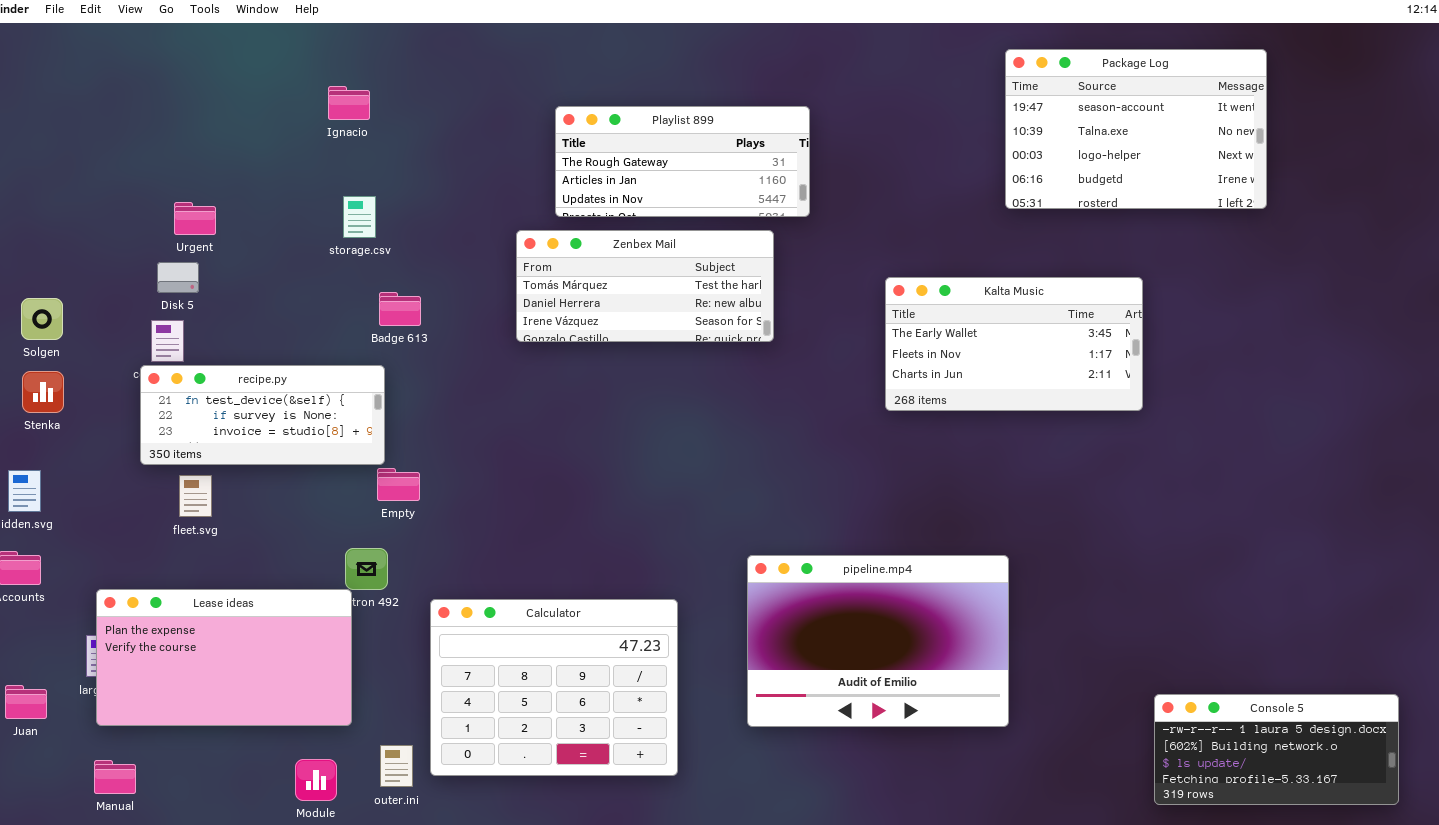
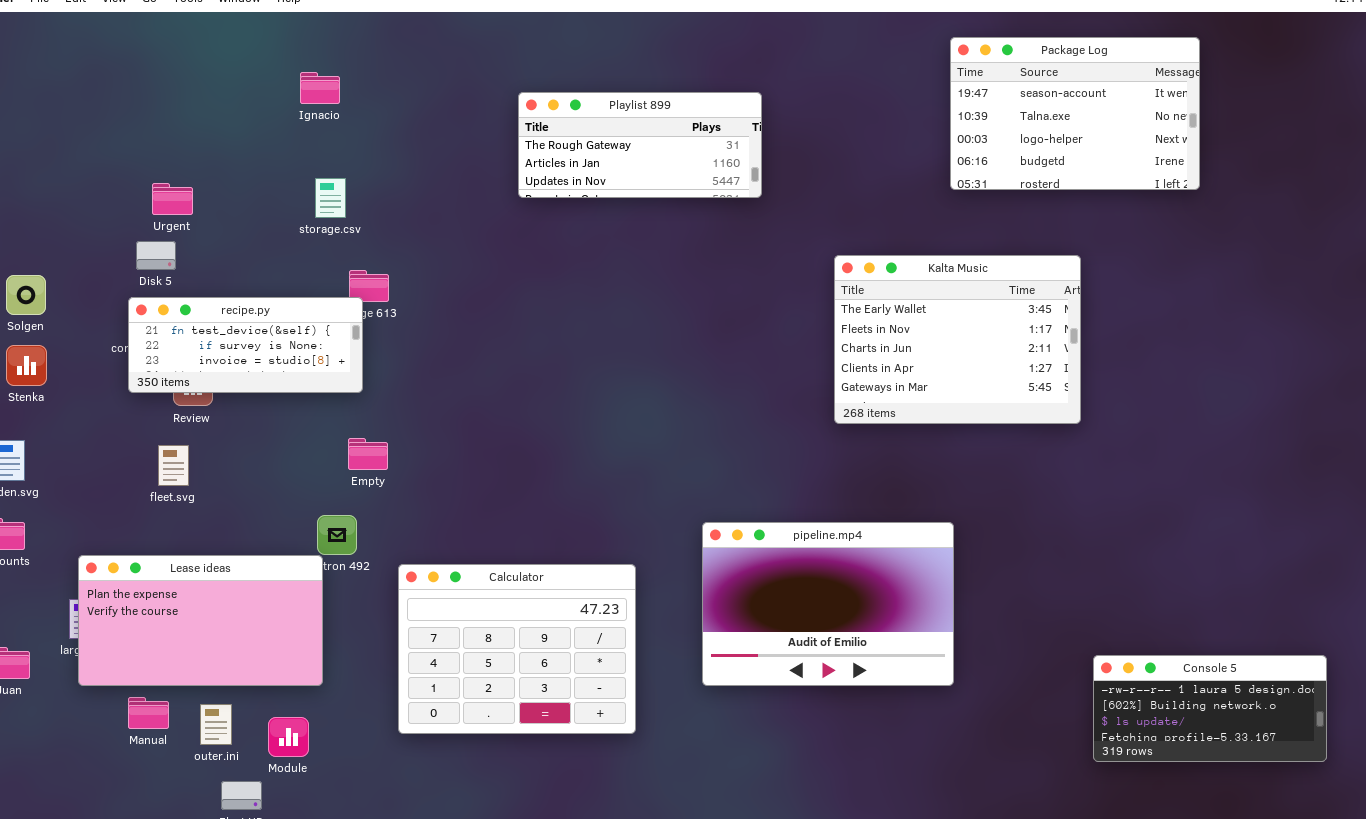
Zenbex Mail: [516,230,774,342] -> none, closed
Kalta Music: [885,277,1143,411] -> [834,255,1081,424], resized
recipe.py: [140,365,385,465] -> [128,297,363,393], moved
outer.ini: [380,745,413,787] -> [200,704,232,745], moved
Manual: [94,760,136,794] -> [128,697,169,729], moved

